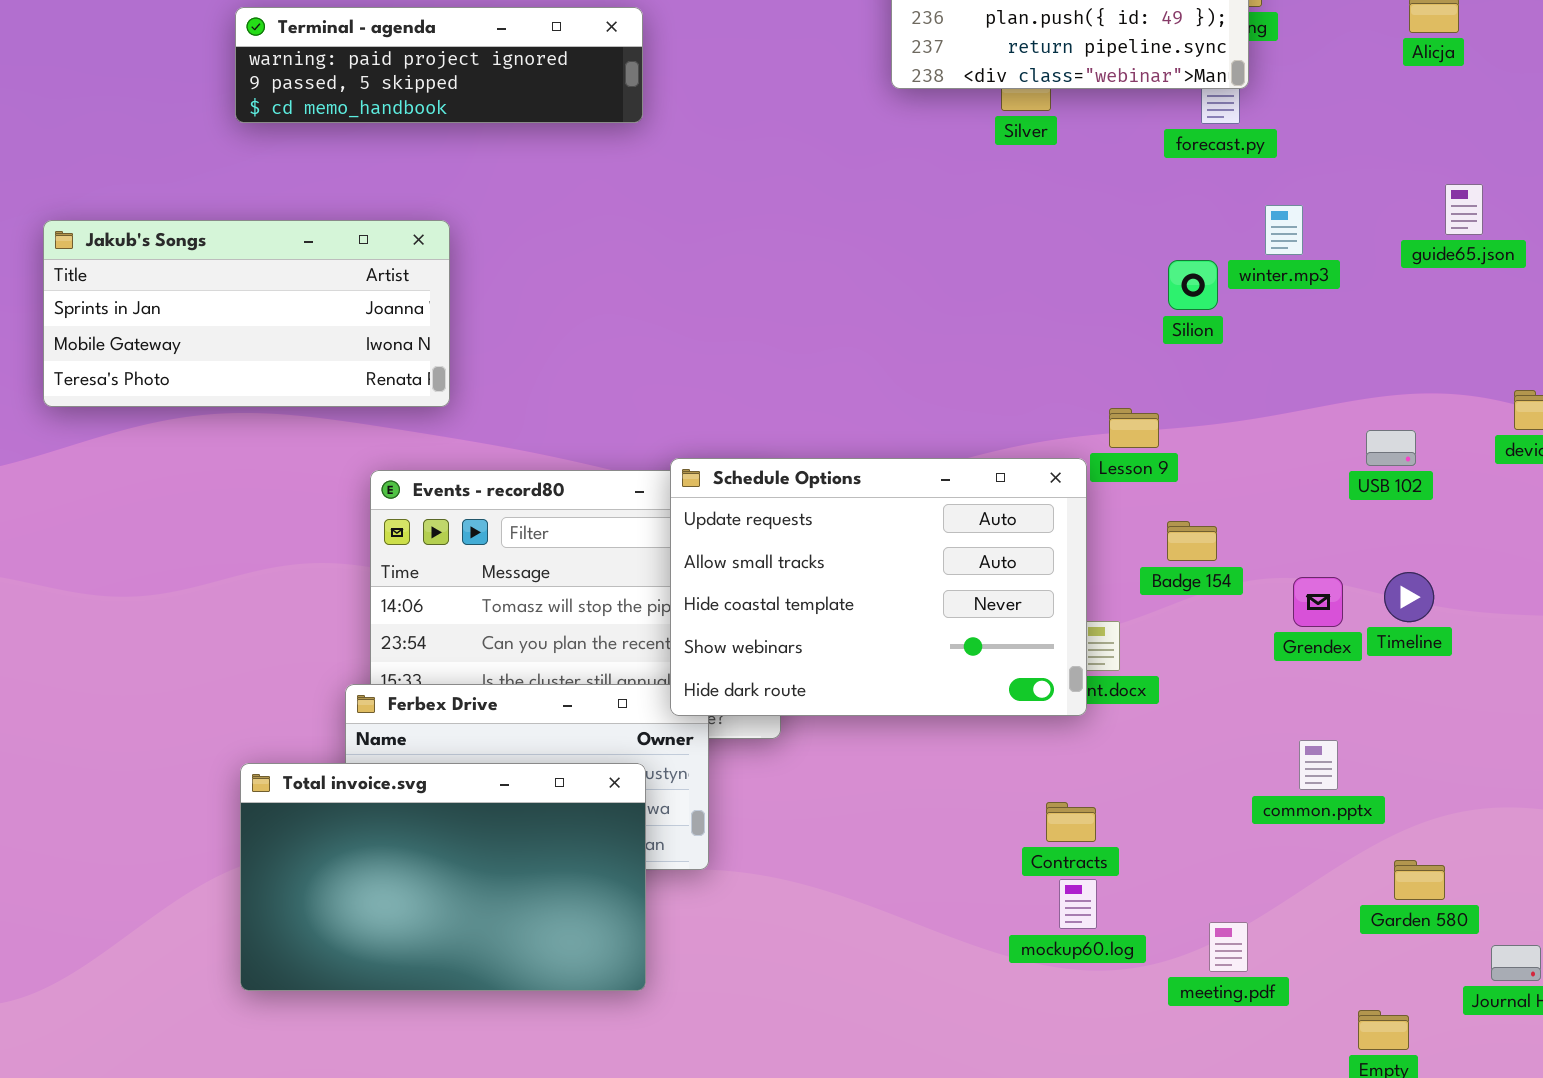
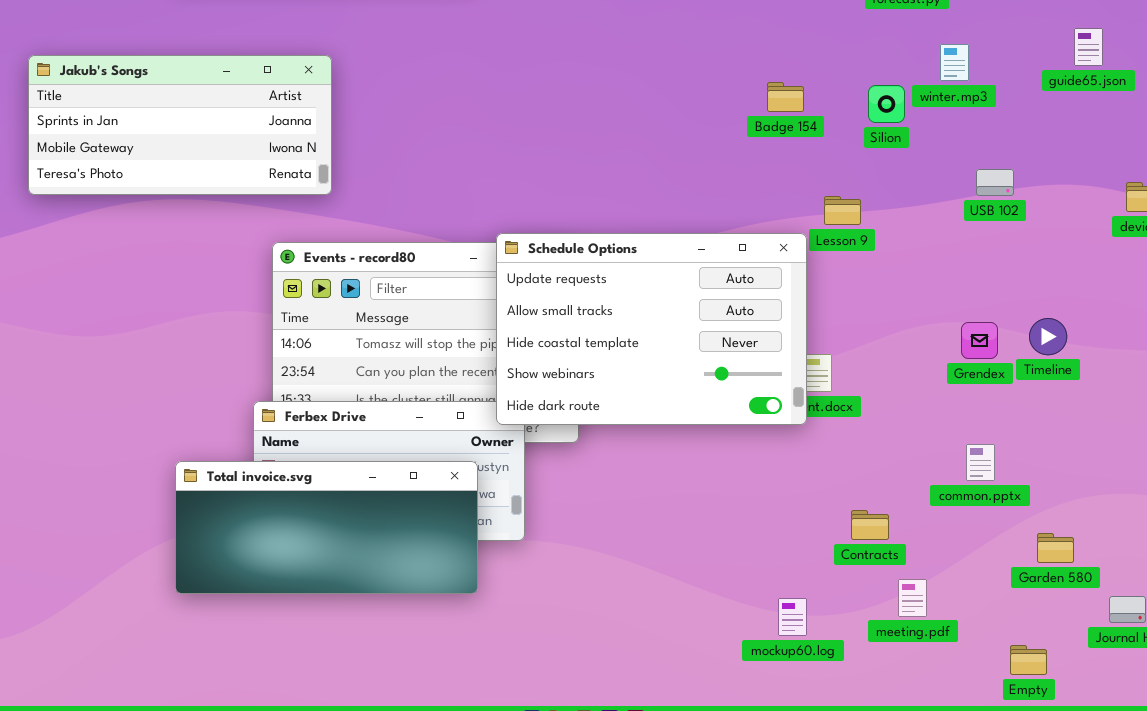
USB 102: [1366,430,1416,466] -> [976,169,1014,196], moved
Badge 154: [1167,521,1217,561] -> [767,82,804,112], moved
Total invoice.svg: [240,763,646,991] -> [175,461,478,594], resized
Contracts: [1046,802,1096,842] -> [851,510,889,540], moved
mockup60.log: [1059,879,1097,929] -> [778,598,807,636], moved

